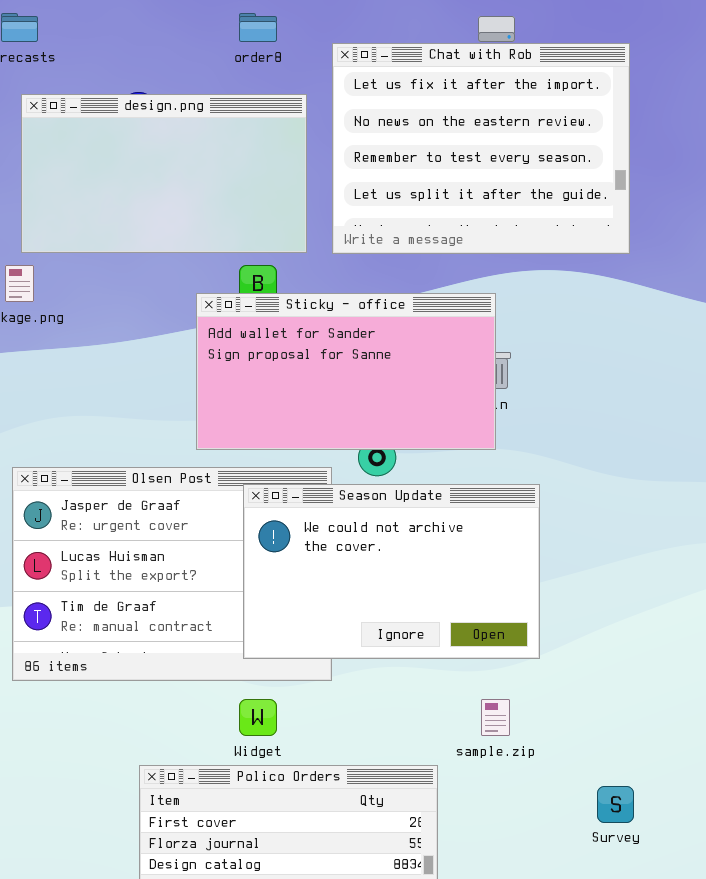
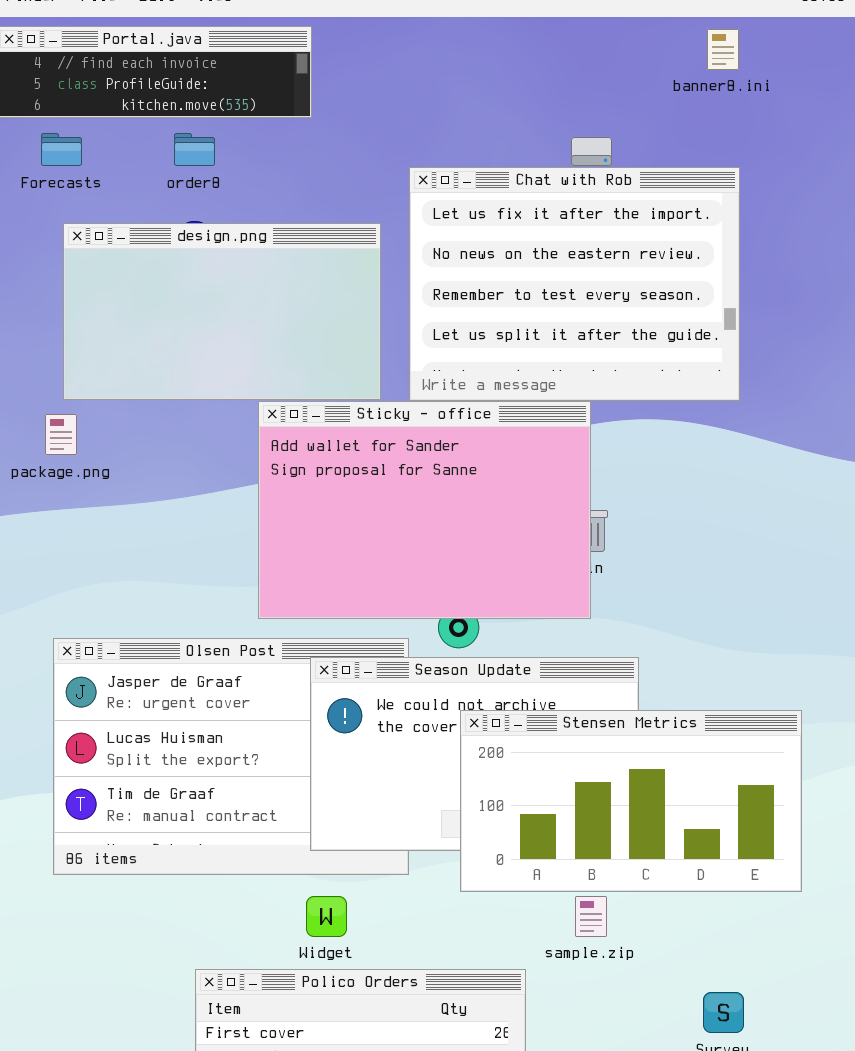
order8: [239,13,277,42] -> [174,133,215,166], moved
Sticky - office: [196,293,496,450] -> [258,401,591,619], resized
Stensen Metrics: none -> [460,710,802,892], opened

